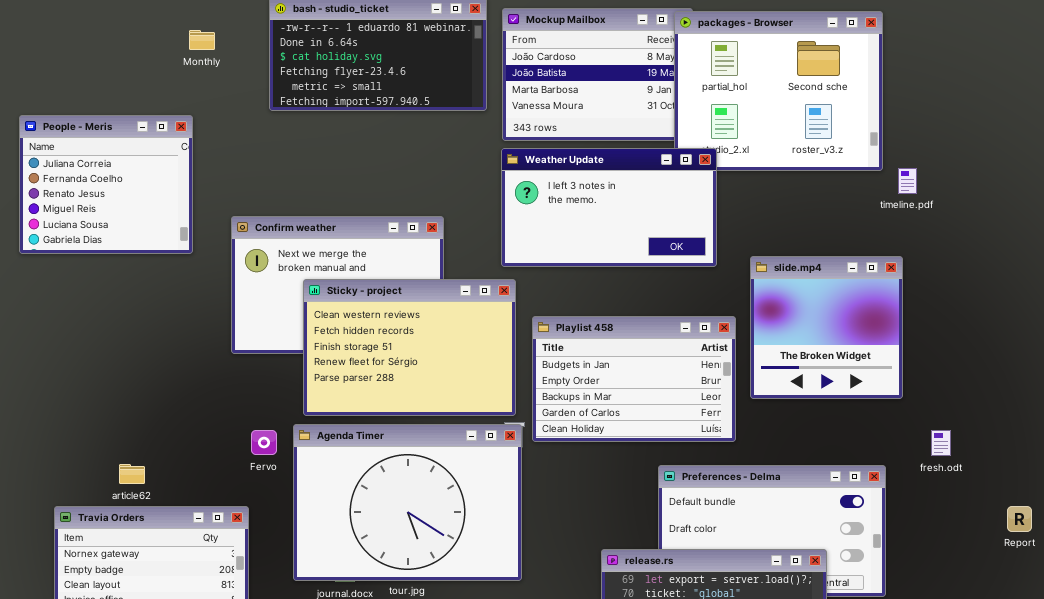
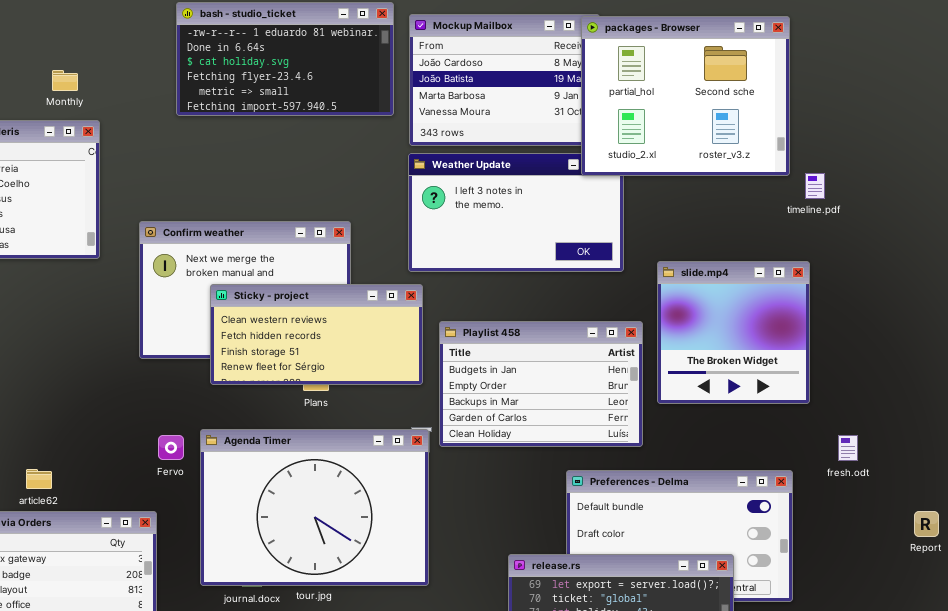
packages - Browser: [674,11,883,171] -> [581,16,790,176], raised
Monthly: [189,30,215,50] -> [52,70,78,91], moved
Sticky - project: [303,279,516,416] -> [210,284,423,385], resized

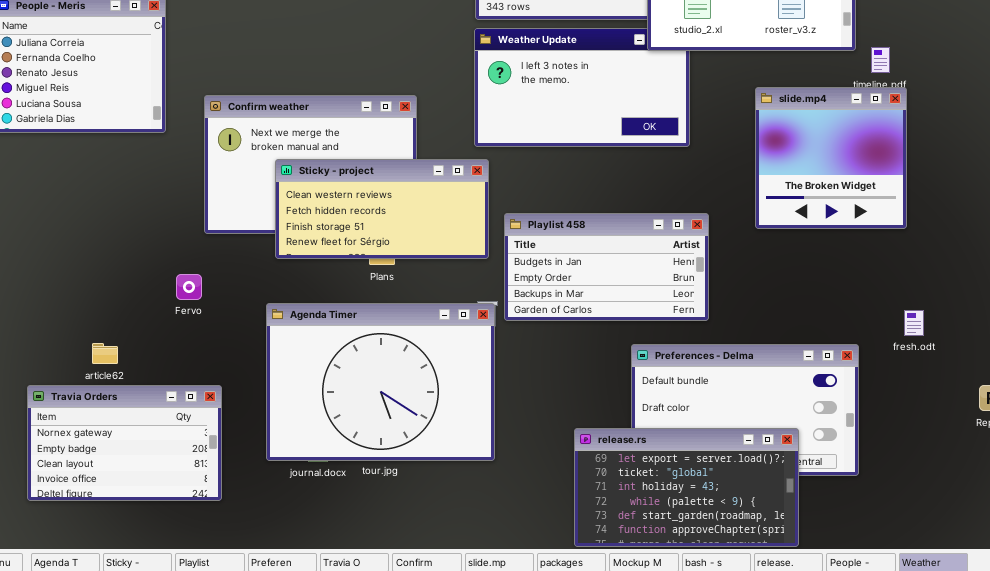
slide.mp4: [657,261,810,404] -> [755,87,907,229], moved
Playlist 458: [439,321,643,447] -> [504,213,709,321], resized
Fervo: [158,435,184,460] -> [176,274,202,300], moved

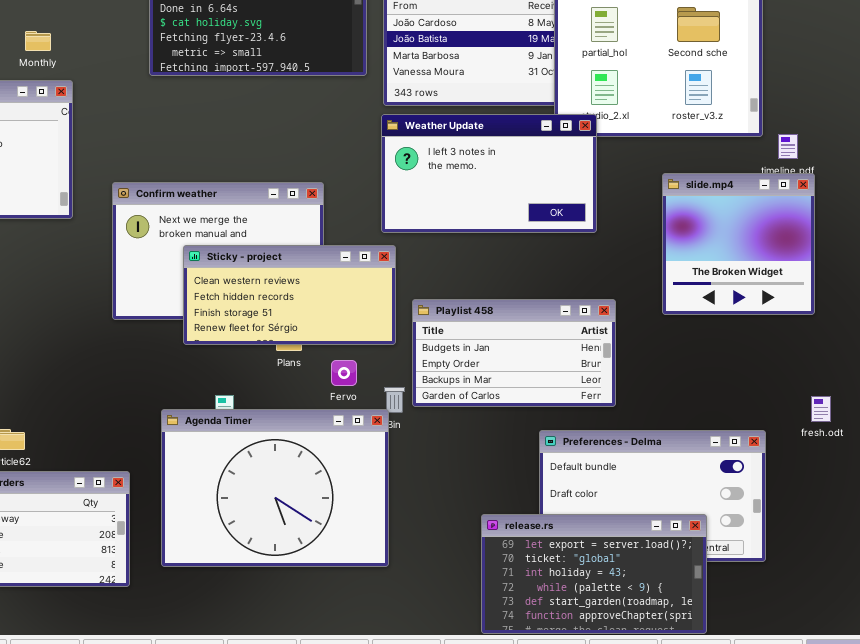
Weather Update: [474,28,690,147] -> [381,114,597,233], raised
Fervo: [176,274,202,300] -> [331,360,357,386], moved
Agenda Timer: [266,303,495,461] -> [161,409,389,567], moved

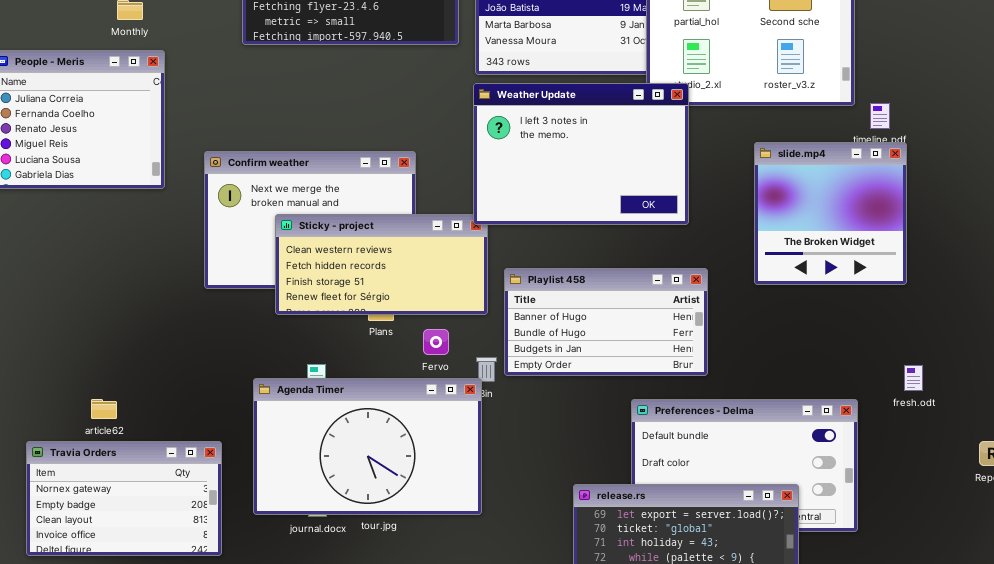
Weather Update: [381,114,597,233] -> [473,83,689,225], resized
Playlist 458: [412,299,616,407] -> [504,268,708,376], scrolled up 2 rows
Agenda Timer: [161,409,389,567] -> [253,378,482,515], resized

